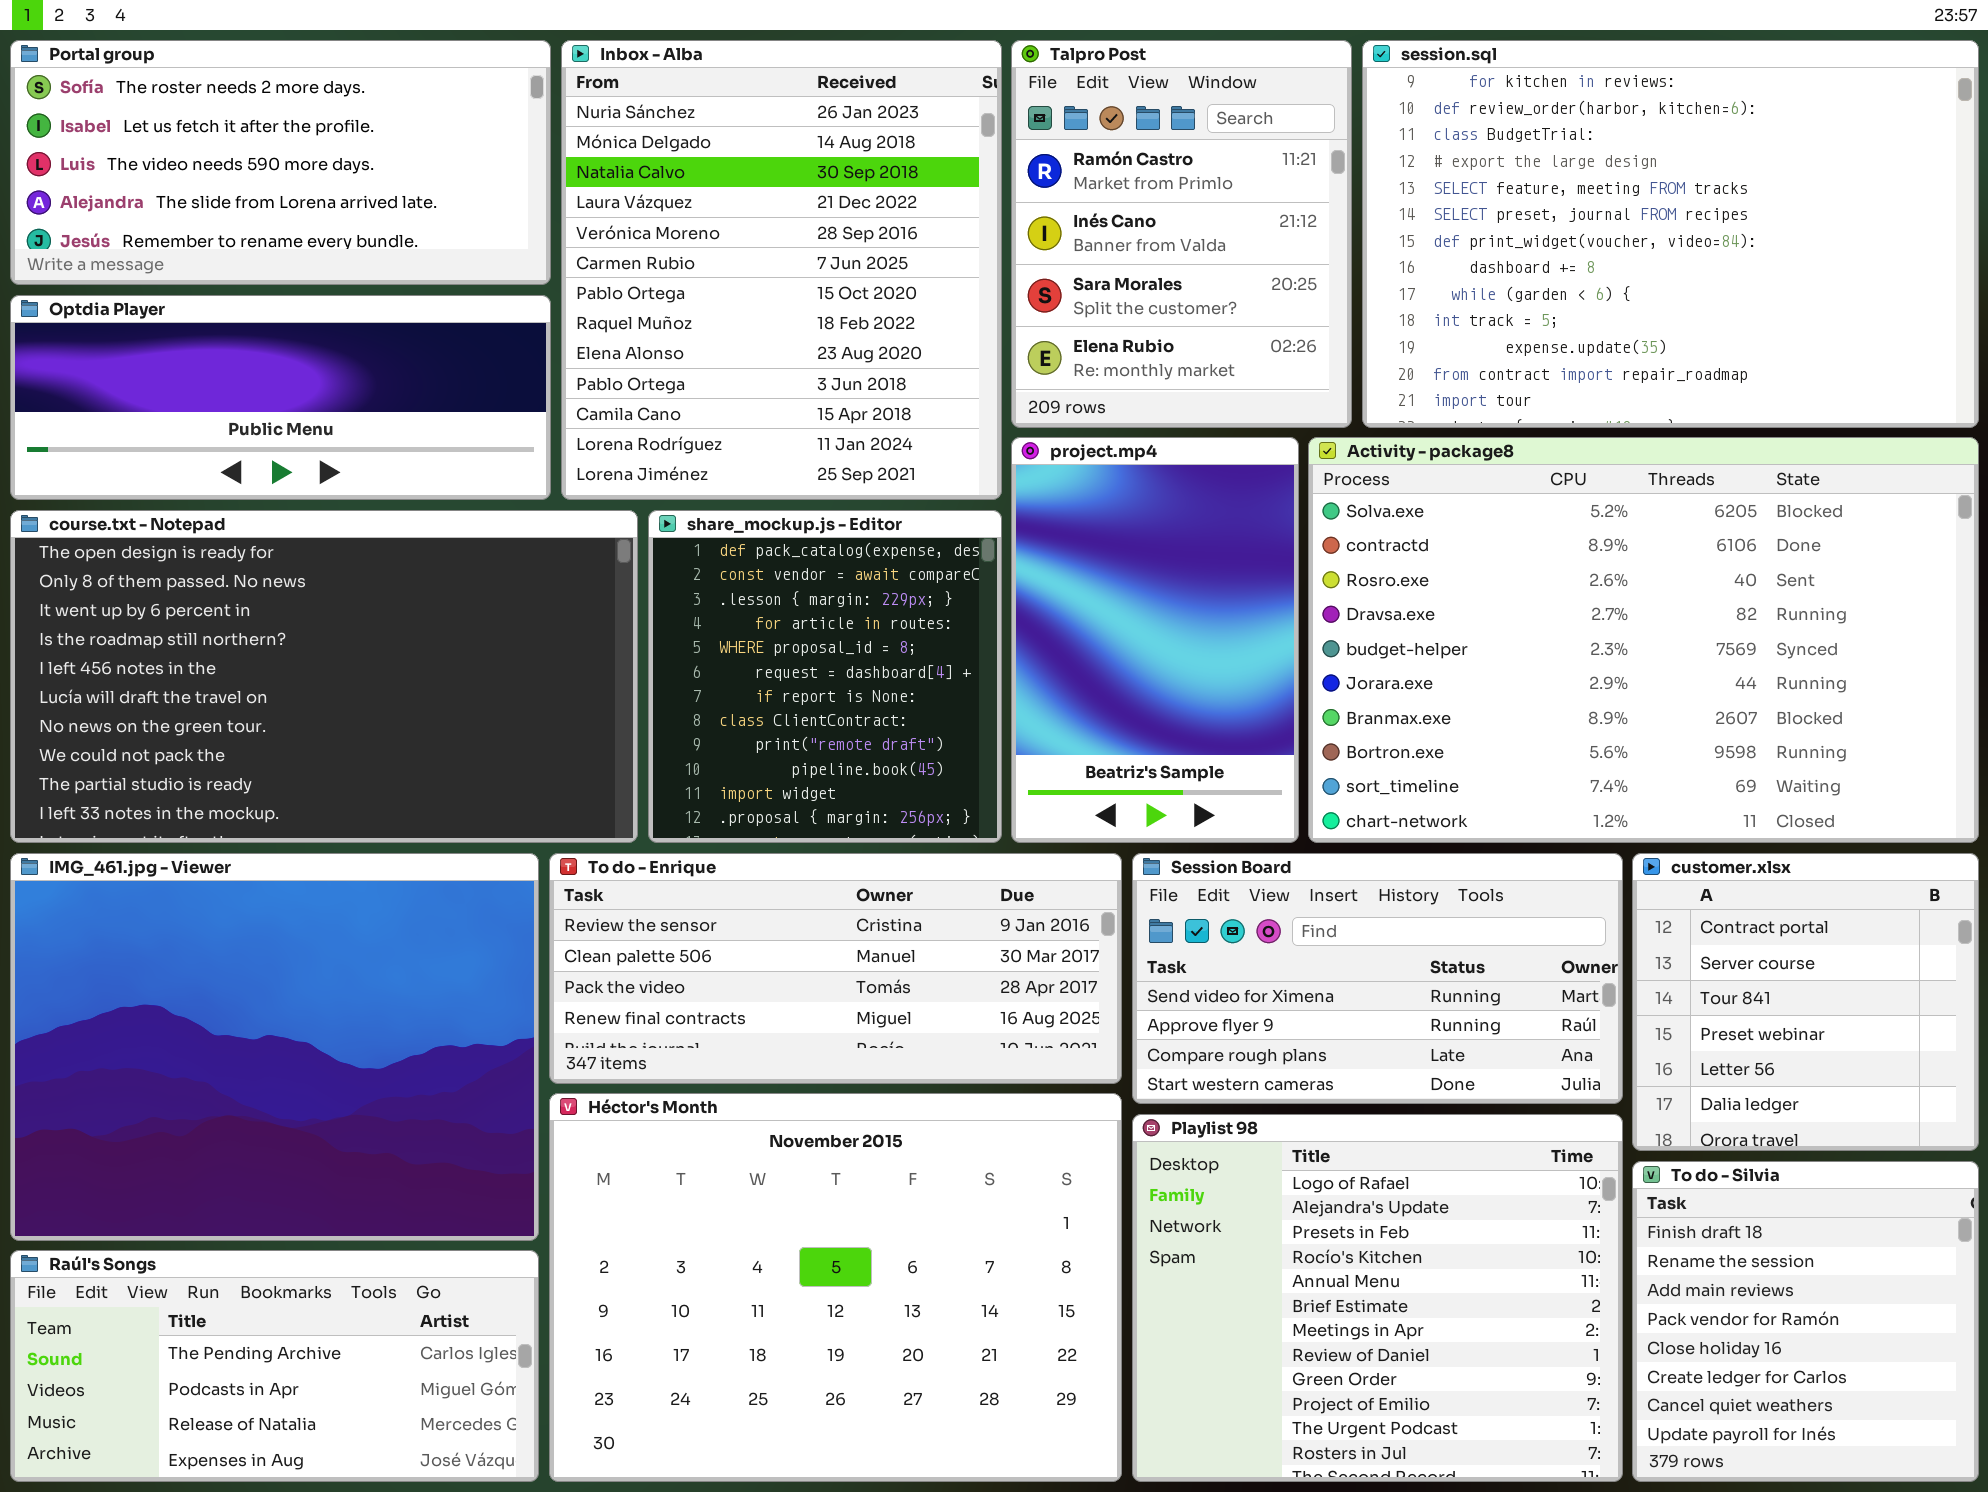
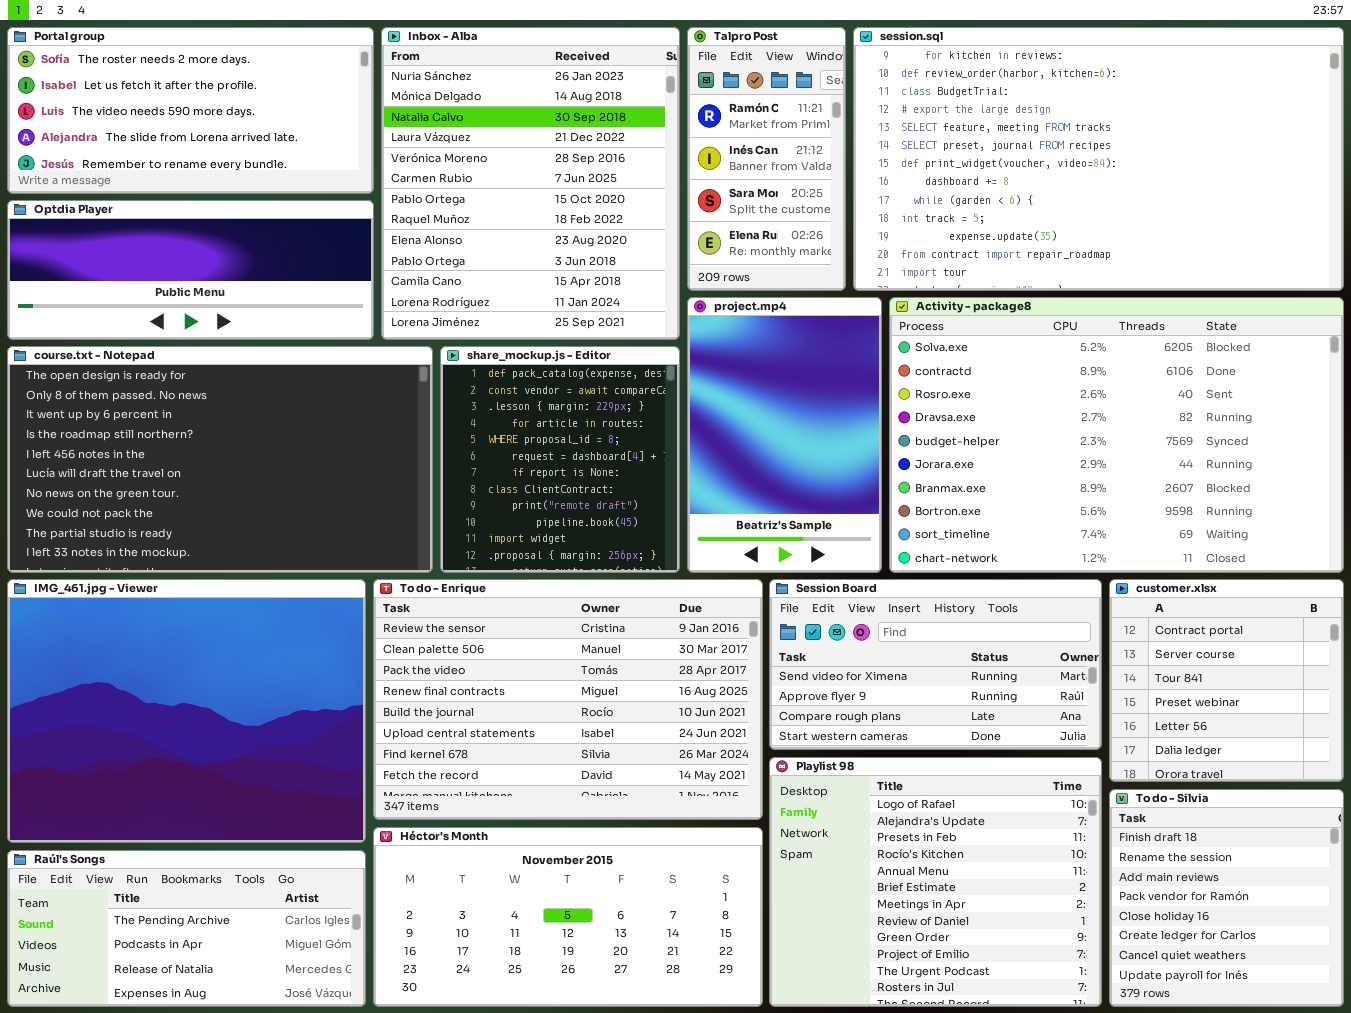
Talpro Post: [1011,40,1352,428] -> [687,27,846,291], resized
session.sql: [1362,40,1979,428] -> [853,27,1344,291], resized
To do - Enrique: [549,853,1122,1084] -> [373,579,763,820], resized
Héctor's Month: [549,1093,1122,1482] -> [373,827,763,1007], resized

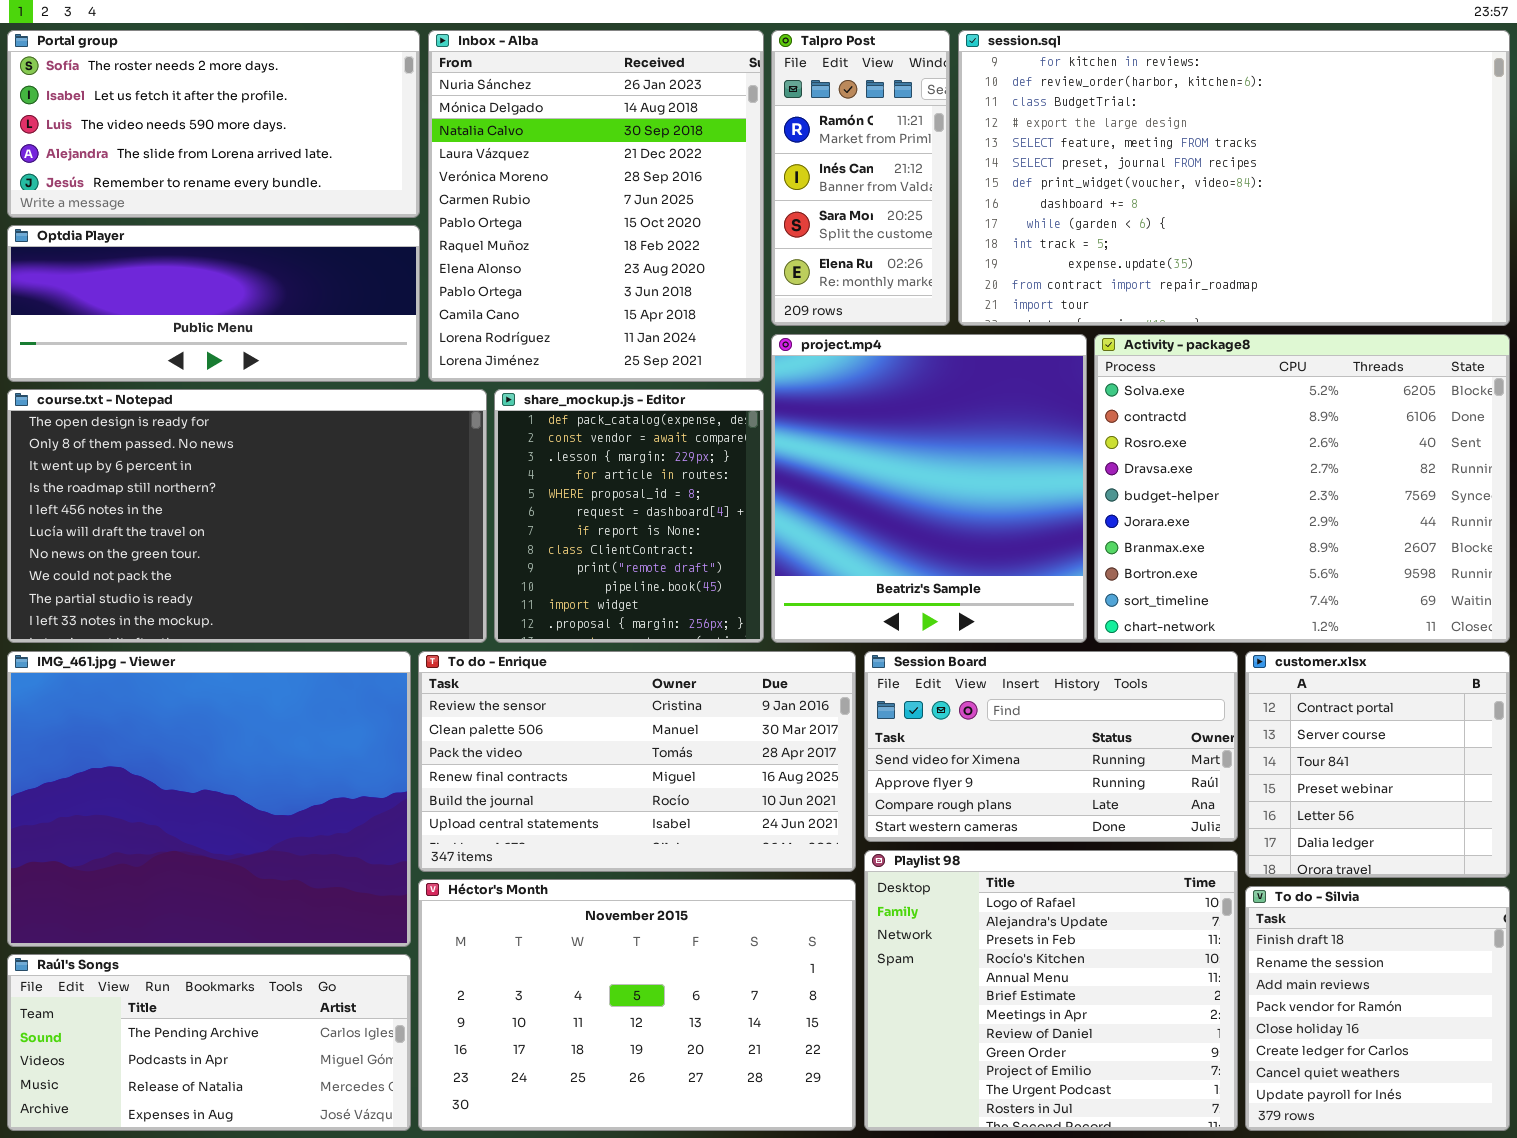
project.mp4: [687,297,882,573] -> [771,334,1087,643], resized
Activity - package8: [889,297,1344,573] -> [1094,334,1510,643], resized
To do - Enrique: [373,579,763,820] -> [418,651,856,872], resized
Héctor's Month: [373,827,763,1007] -> [418,879,856,1131], resized

